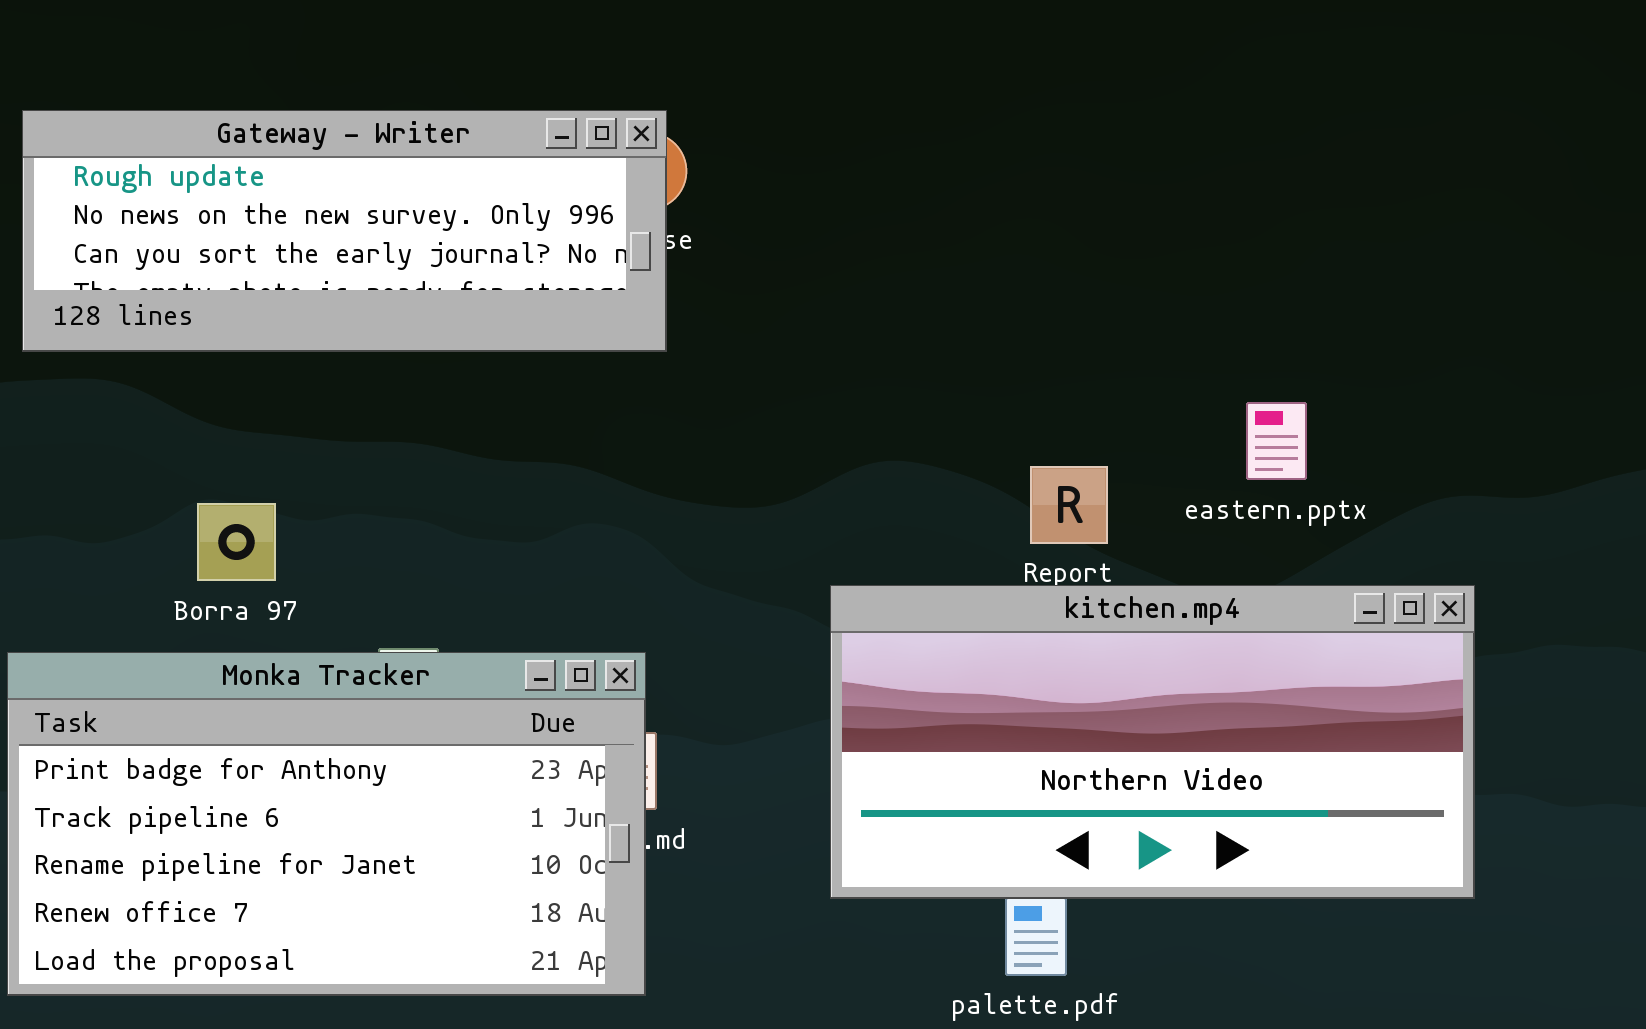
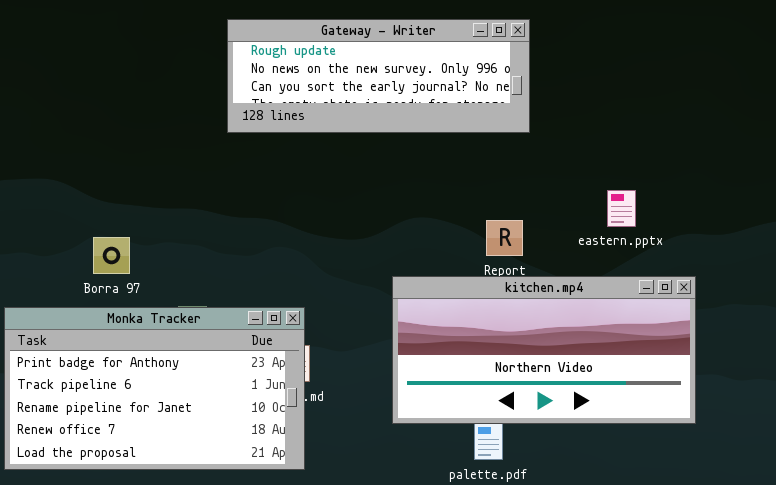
Gateway - Writer: [22,110,667,352] -> [227,19,530,133], moved
eastern.pptx: [1246,402,1307,480] -> [607,190,636,227], moved

